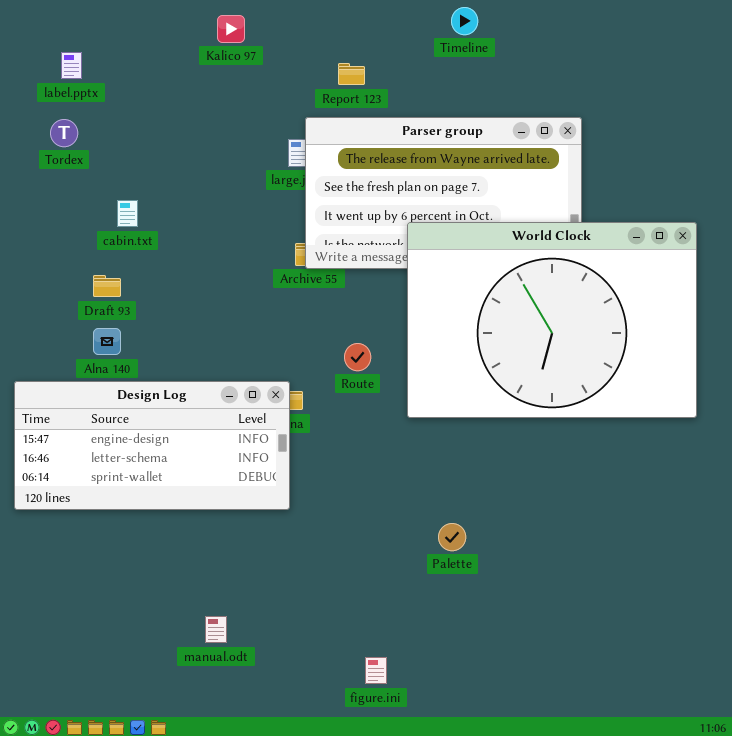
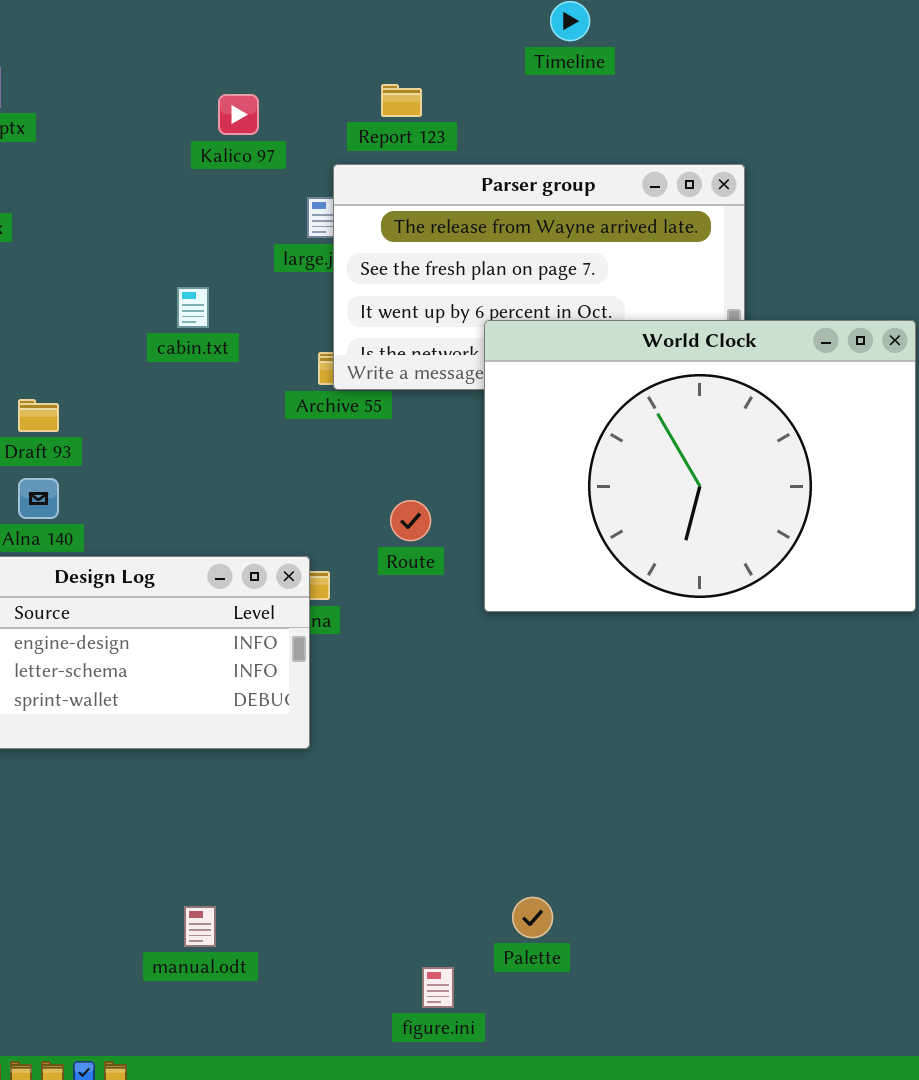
Kalico 97: [217,15,245,43] -> [218,94,259,135], moved
cabin.txt: [117,200,138,227] -> [177,287,209,328], moved
Palette: [438,523,466,551] -> [512,897,553,938], moved

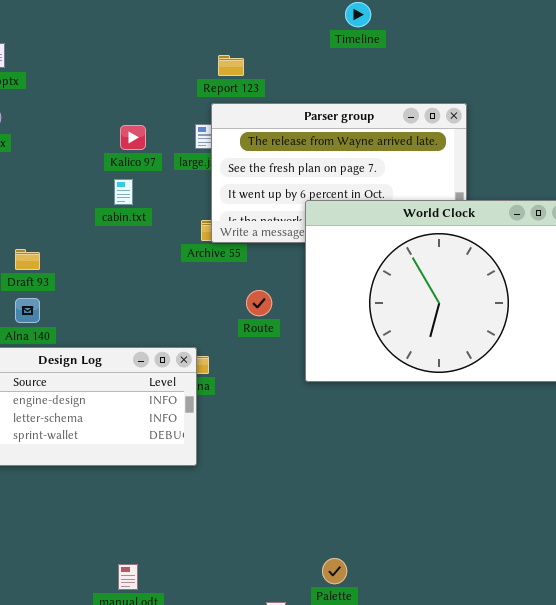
Report 123: [381,84,422,117] -> [218,55,244,76], moved
Kalico 97: [218,94,259,135] -> [120,125,146,150], moved
Route: [390,500,431,541] -> [246,290,272,316], moved

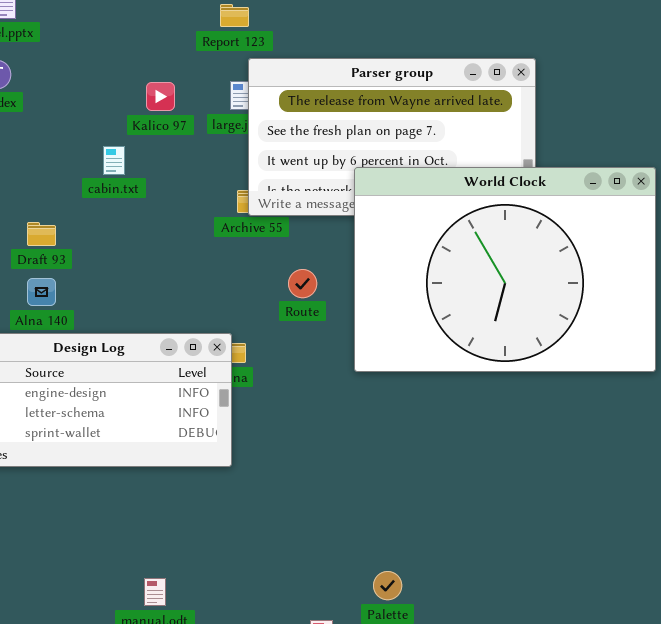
Report 123: [218,55,244,76] -> [220,4,249,27], moved
cabin.txt: [114,179,133,205] -> [103,146,125,175], moved

